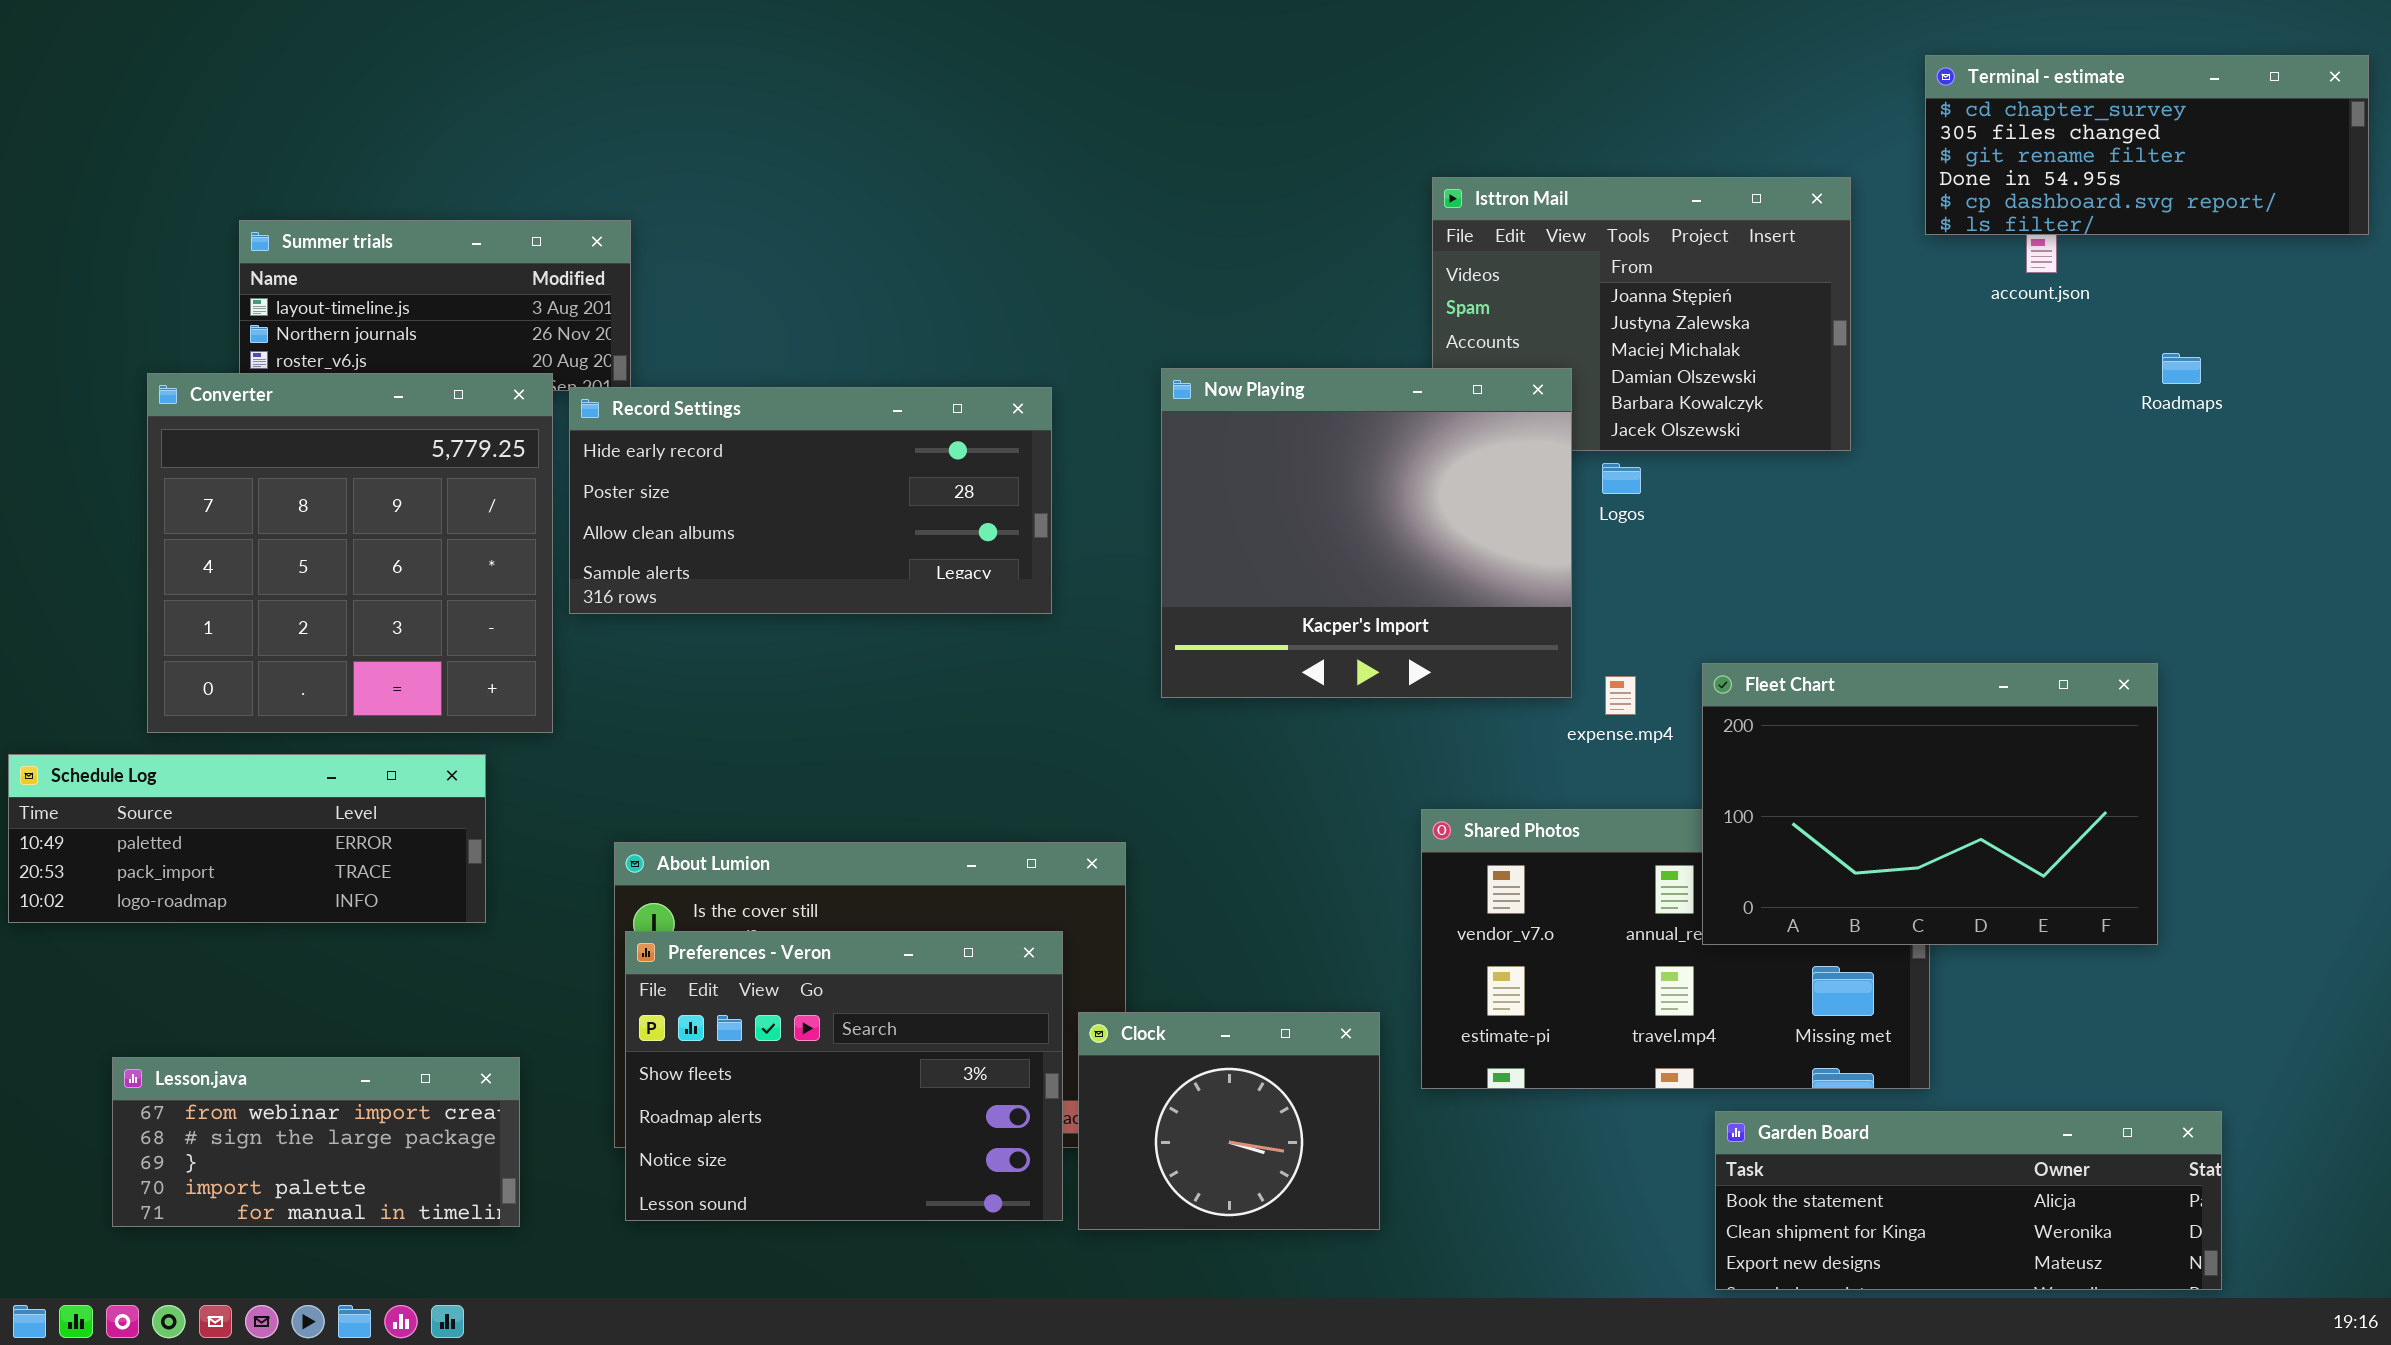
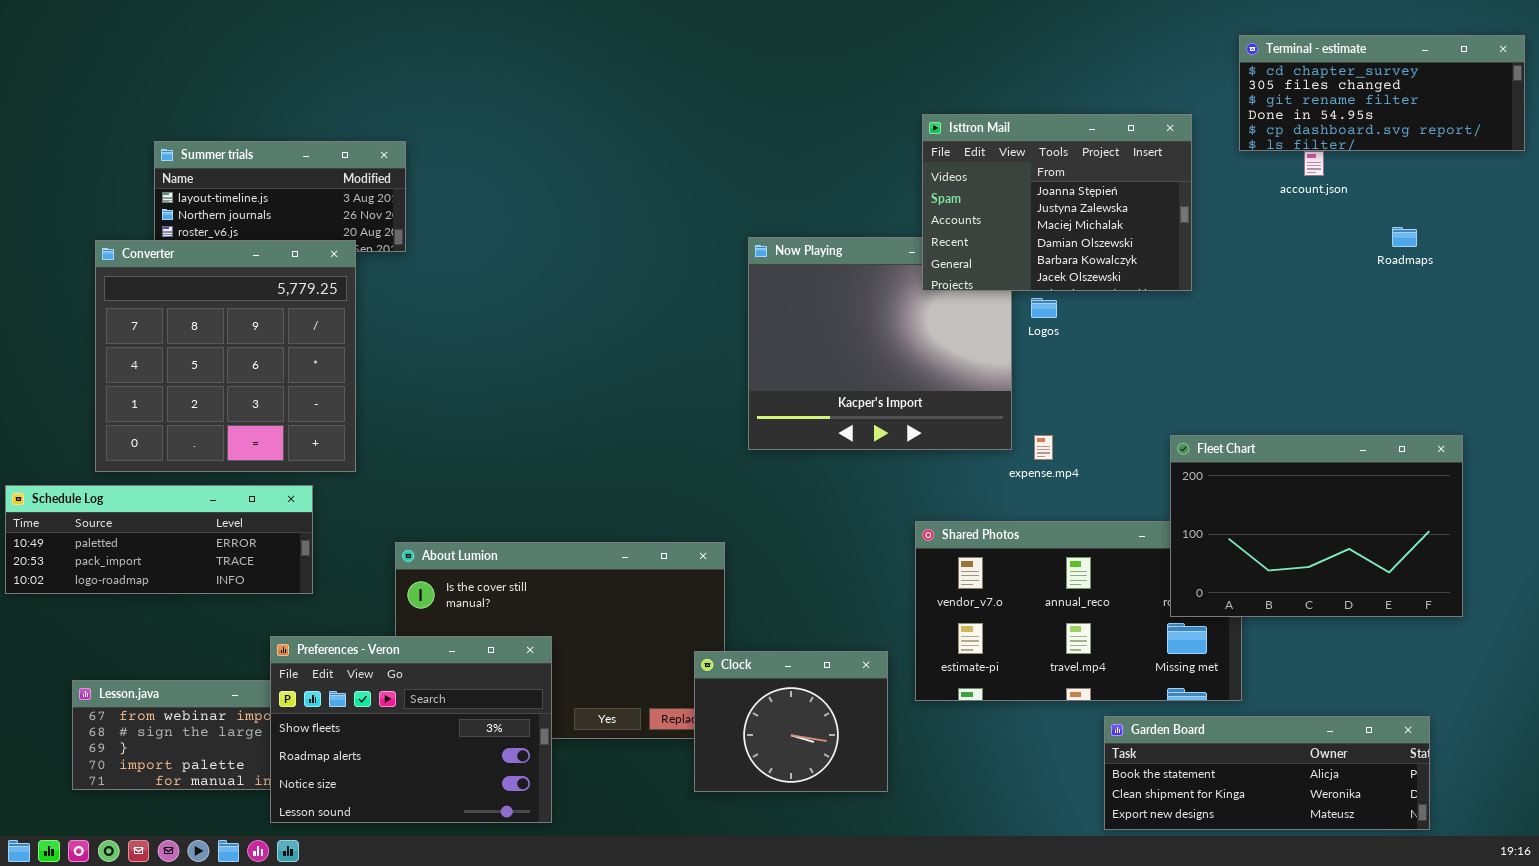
Isttron Mail: [1432,177,1851,451] -> [922,114,1192,291], raised
Record Settings: [569,387,1052,614] -> none, closed
Fleet Chart: [1702,663,2158,945] -> [1170,435,1463,617], moved
Preferences - Veron: [625,931,1063,1221] -> [270,636,552,823], moved

